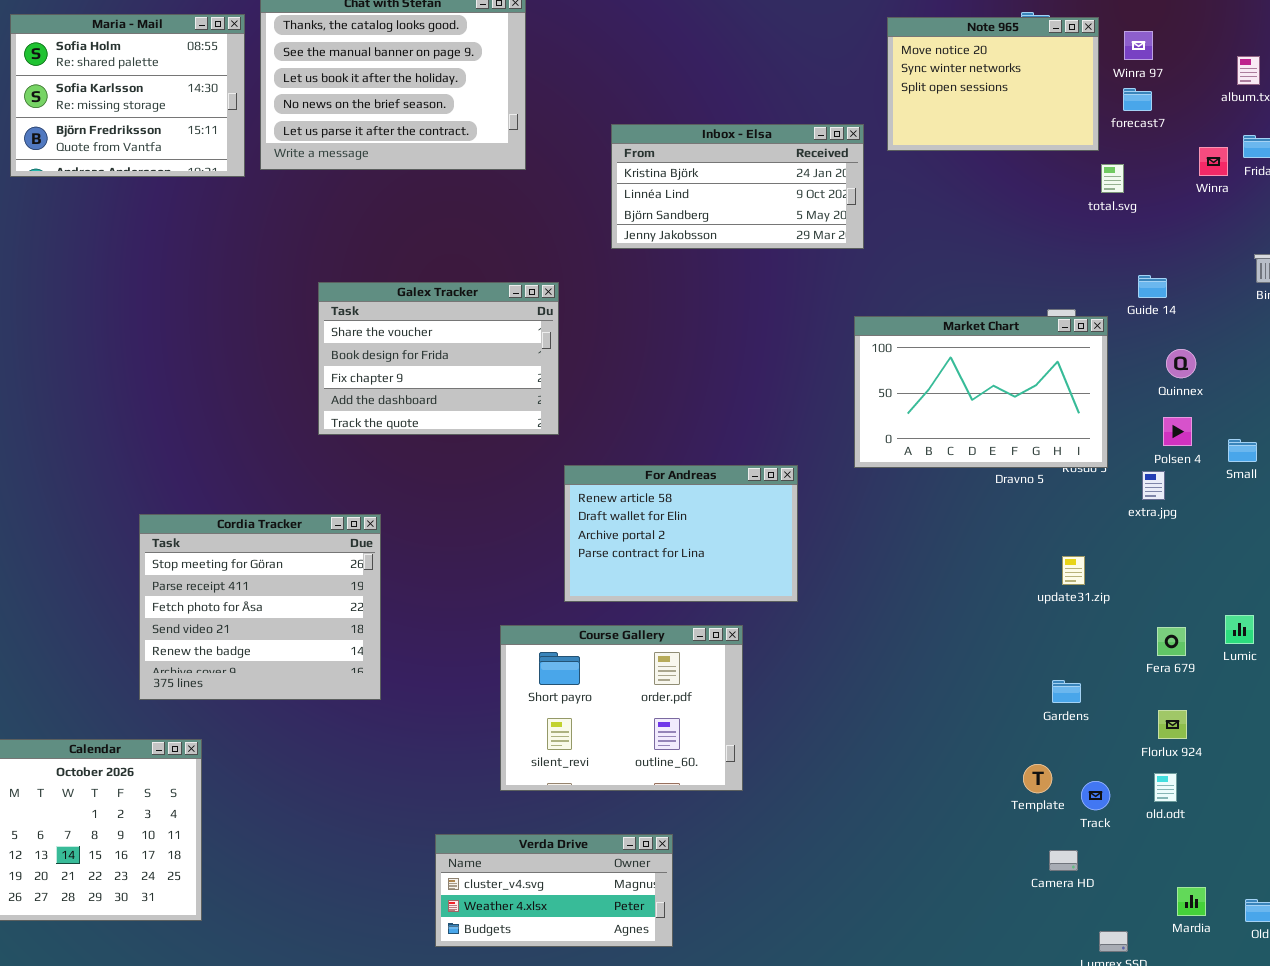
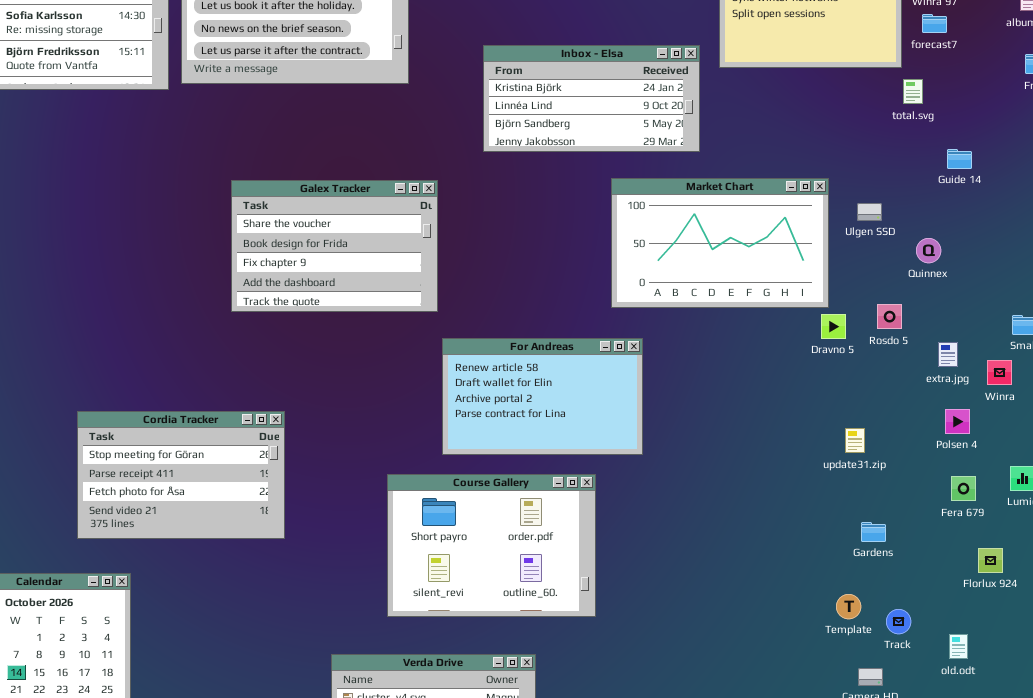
Winra: [1199,147,1228,176] -> [987,360,1012,385], moved
Guide 14: [1138,275,1167,298] -> [947,149,972,169], moved
Market Chart: [854,316,1108,468] -> [611,178,829,308], moved
Quinnex: [1166,349,1196,378] -> [916,238,941,263], moved
Polsen 4: [1163,417,1192,446] -> [945,409,970,434], moved
Cordia Tracker: [139,514,381,700] -> [77,411,285,539], resized
update31.zip: [1062,556,1085,585] -> [845,428,865,453], moved
Florlux 924: [1158,710,1187,739] -> [978,548,1003,573], moved
old.odt: [1154,773,1177,802] -> [949,634,968,659], moved

